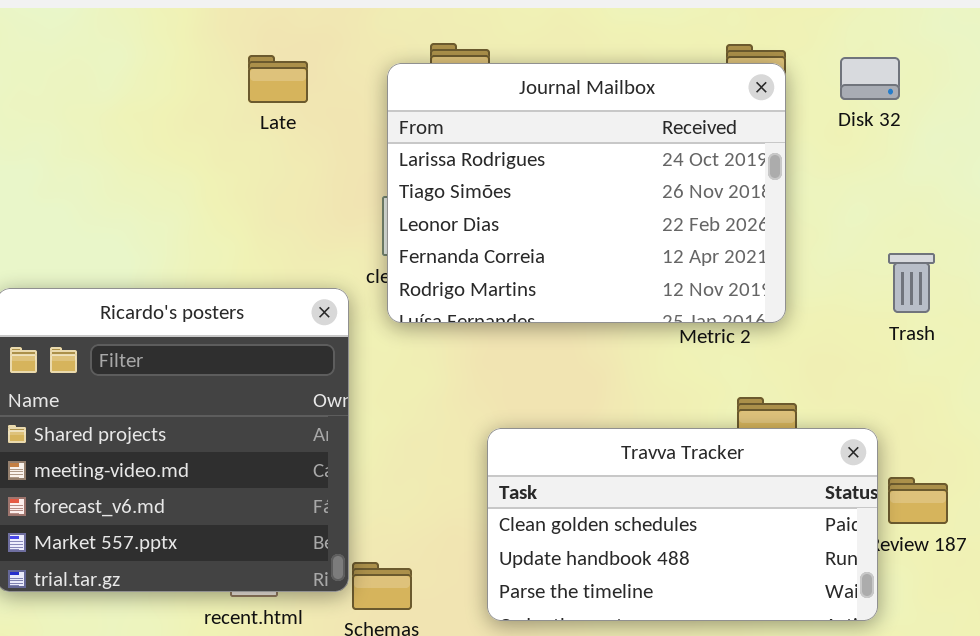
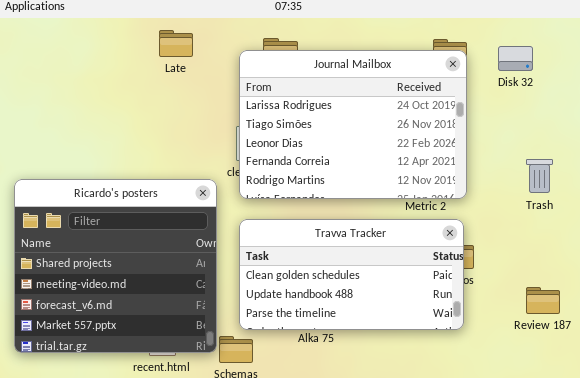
Late: [248,55,308,103] -> [159,30,193,57], moved
Travva Tracker: [487,428,878,621] -> [239,219,464,330], moved

